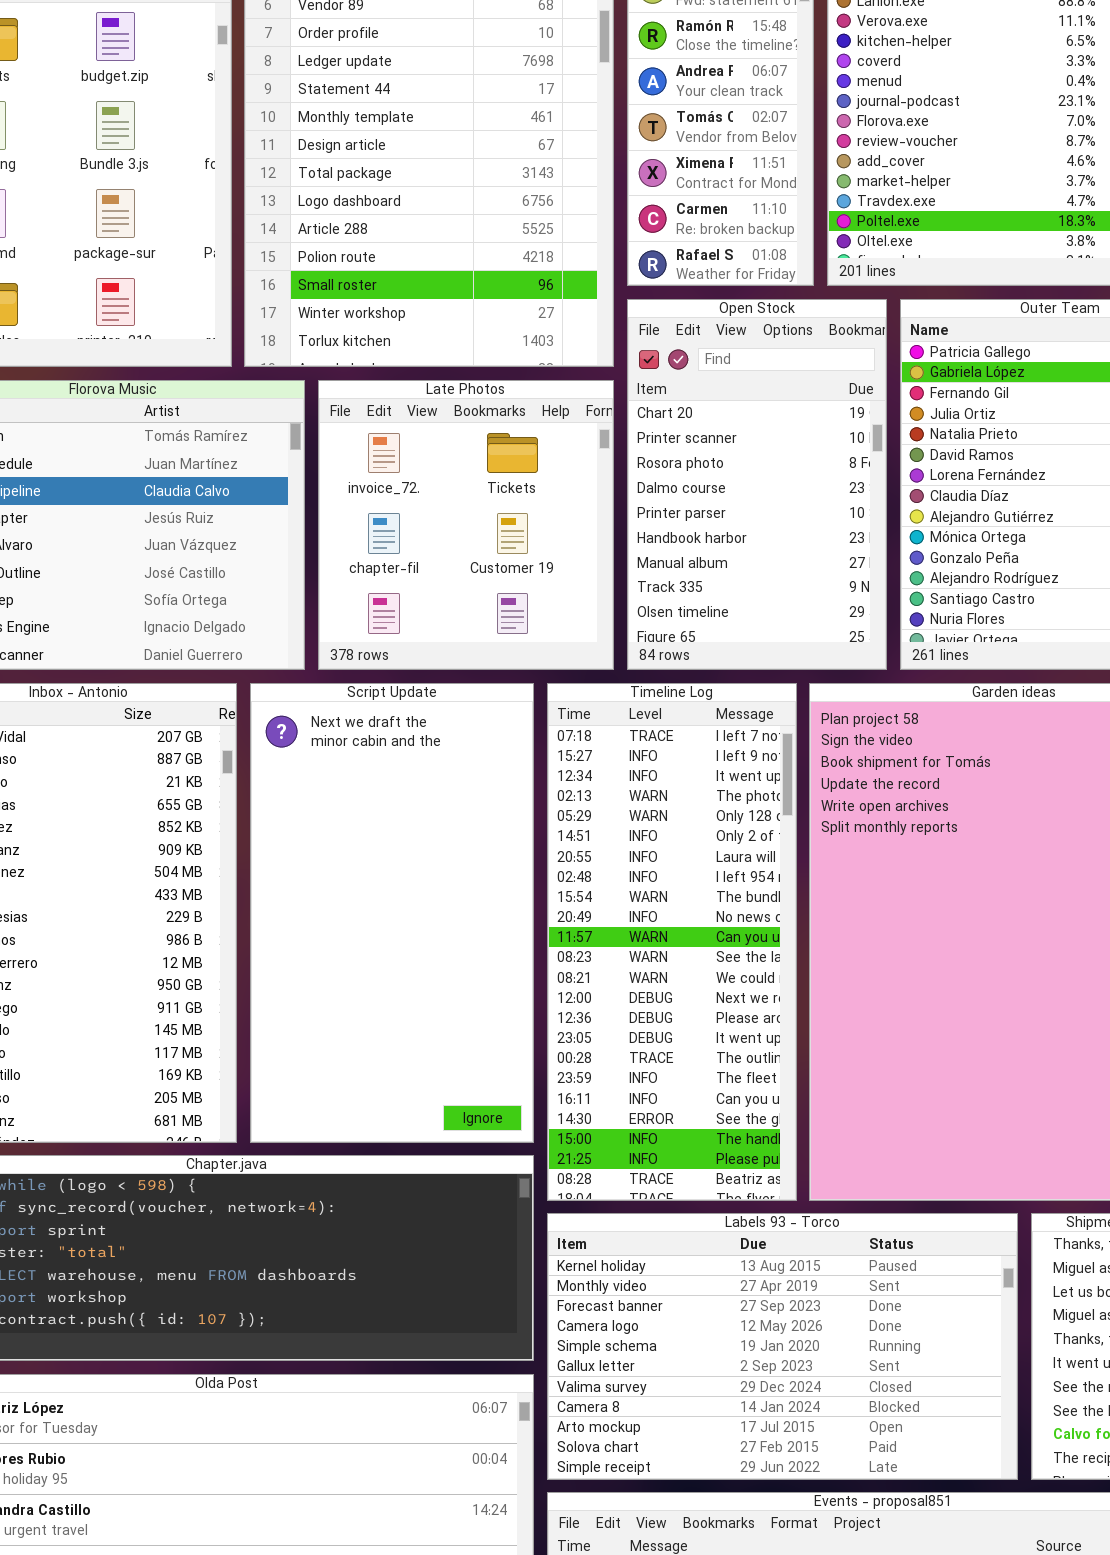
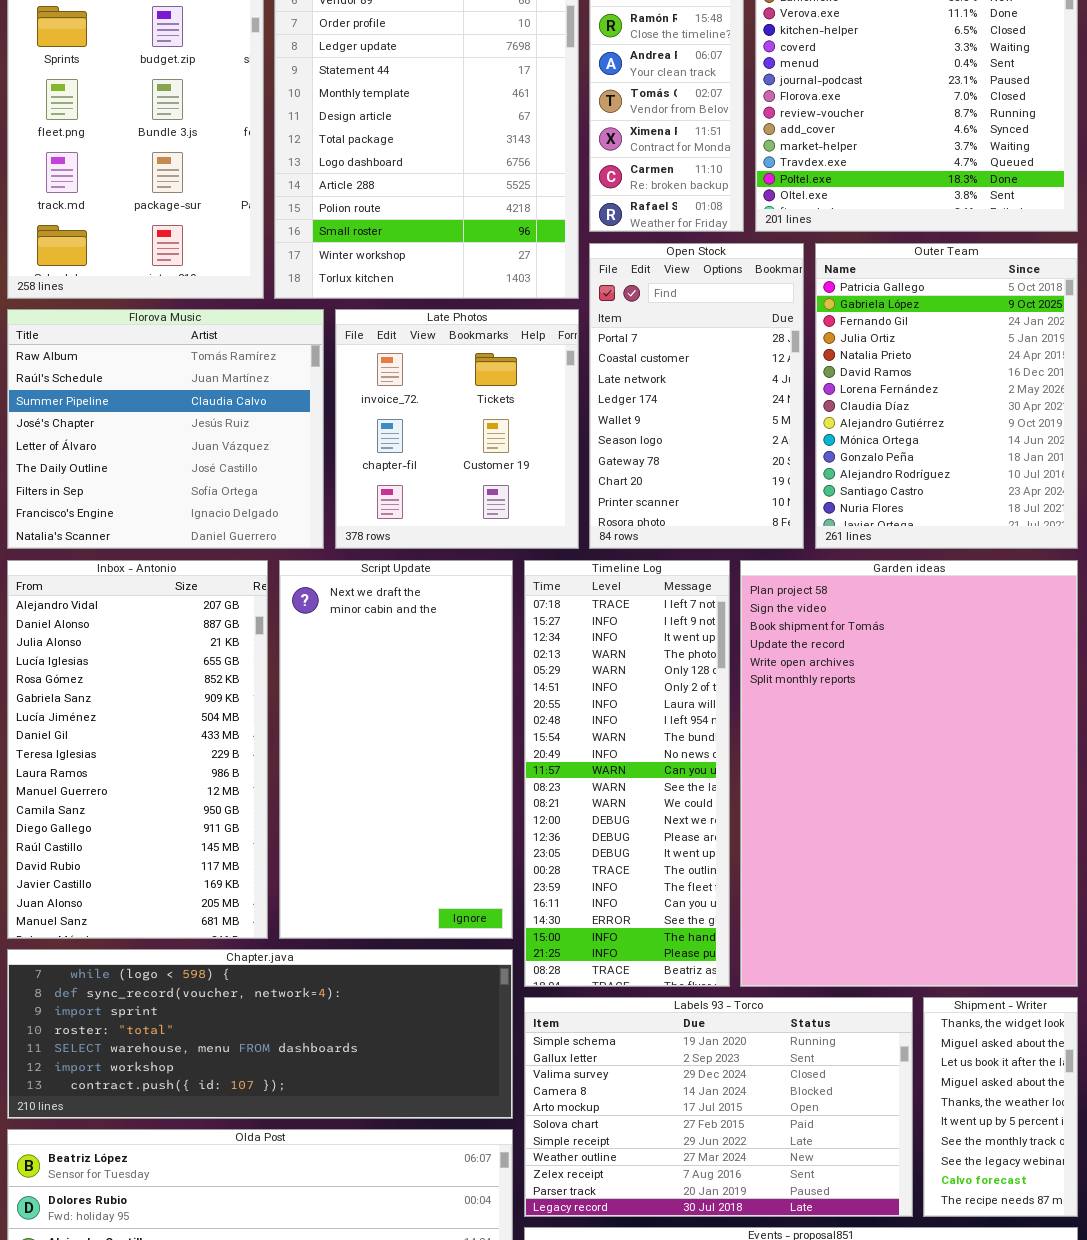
Open Stock: [627,299,887,670] -> [589,243,804,549], scrolled up 7 rows
Labels 93 - Torco: [547,1213,1018,1480] -> [524,997,913,1217], scrolled down 4 rows

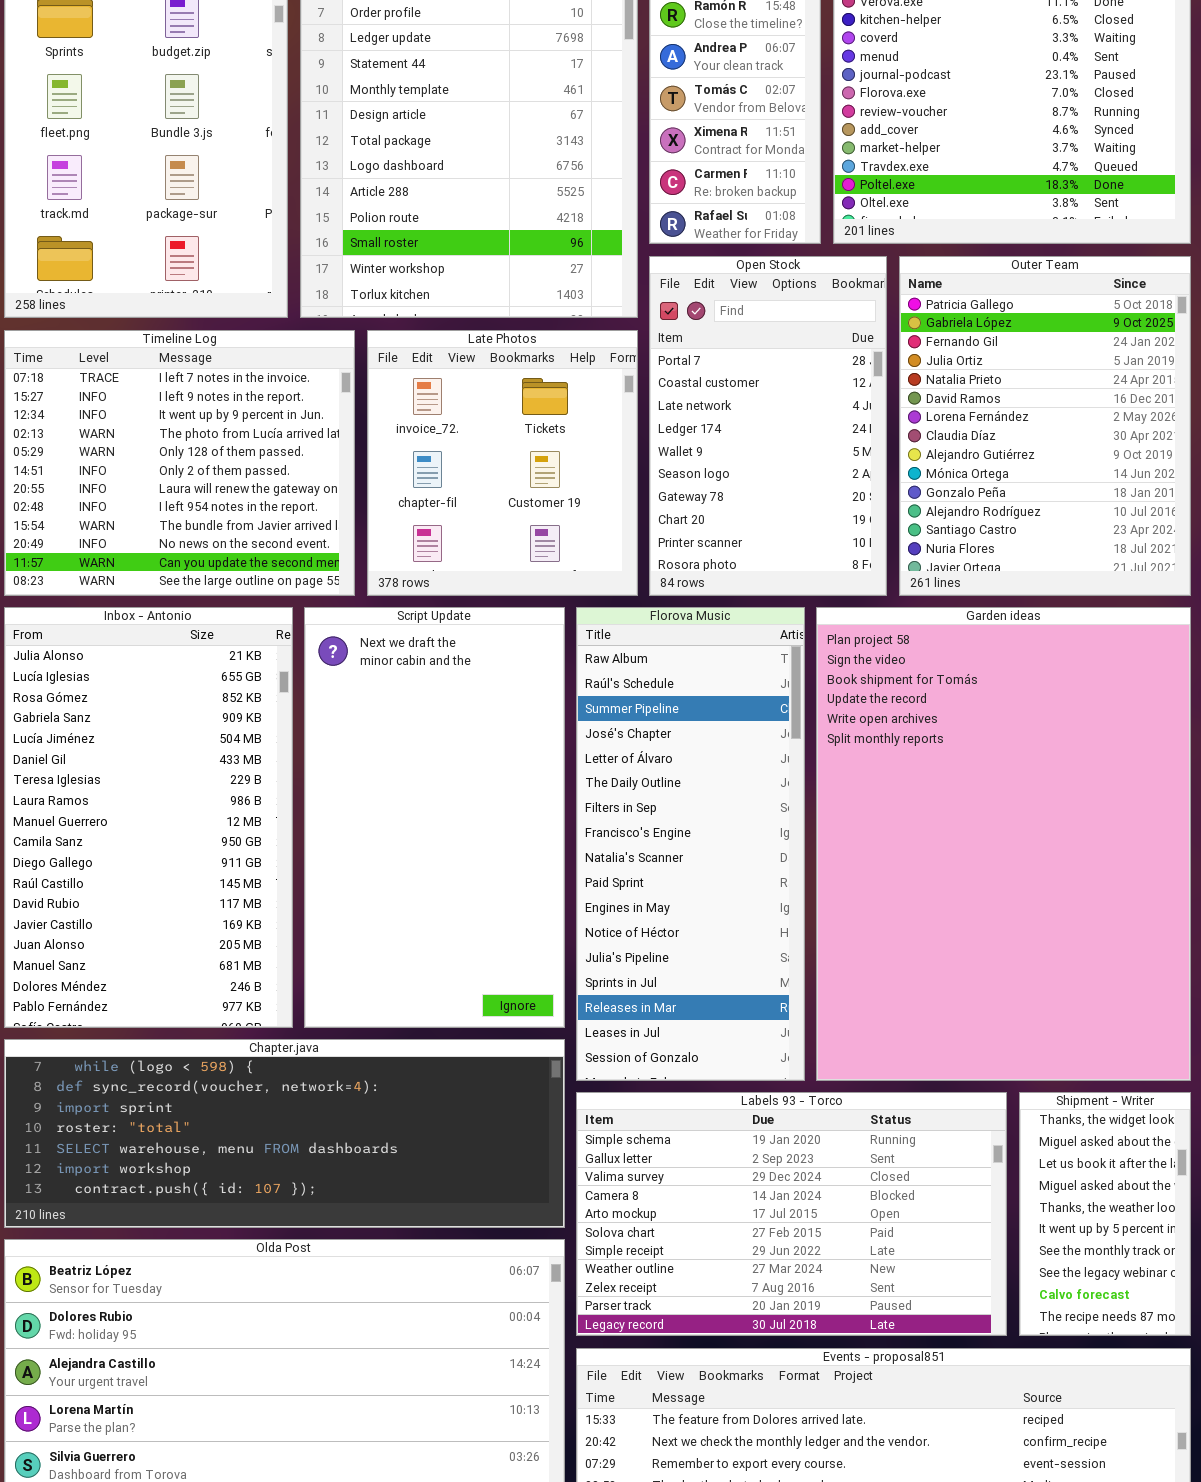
Florova Music: [7,309,324,549] -> [576,607,805,1081], moved, resized
Inbox - Antonio: [7,560,268,939] -> [4,607,293,1028], scrolled down 2 rows
Timeline Log: [524,560,730,987] -> [4,330,355,596], moved, resized

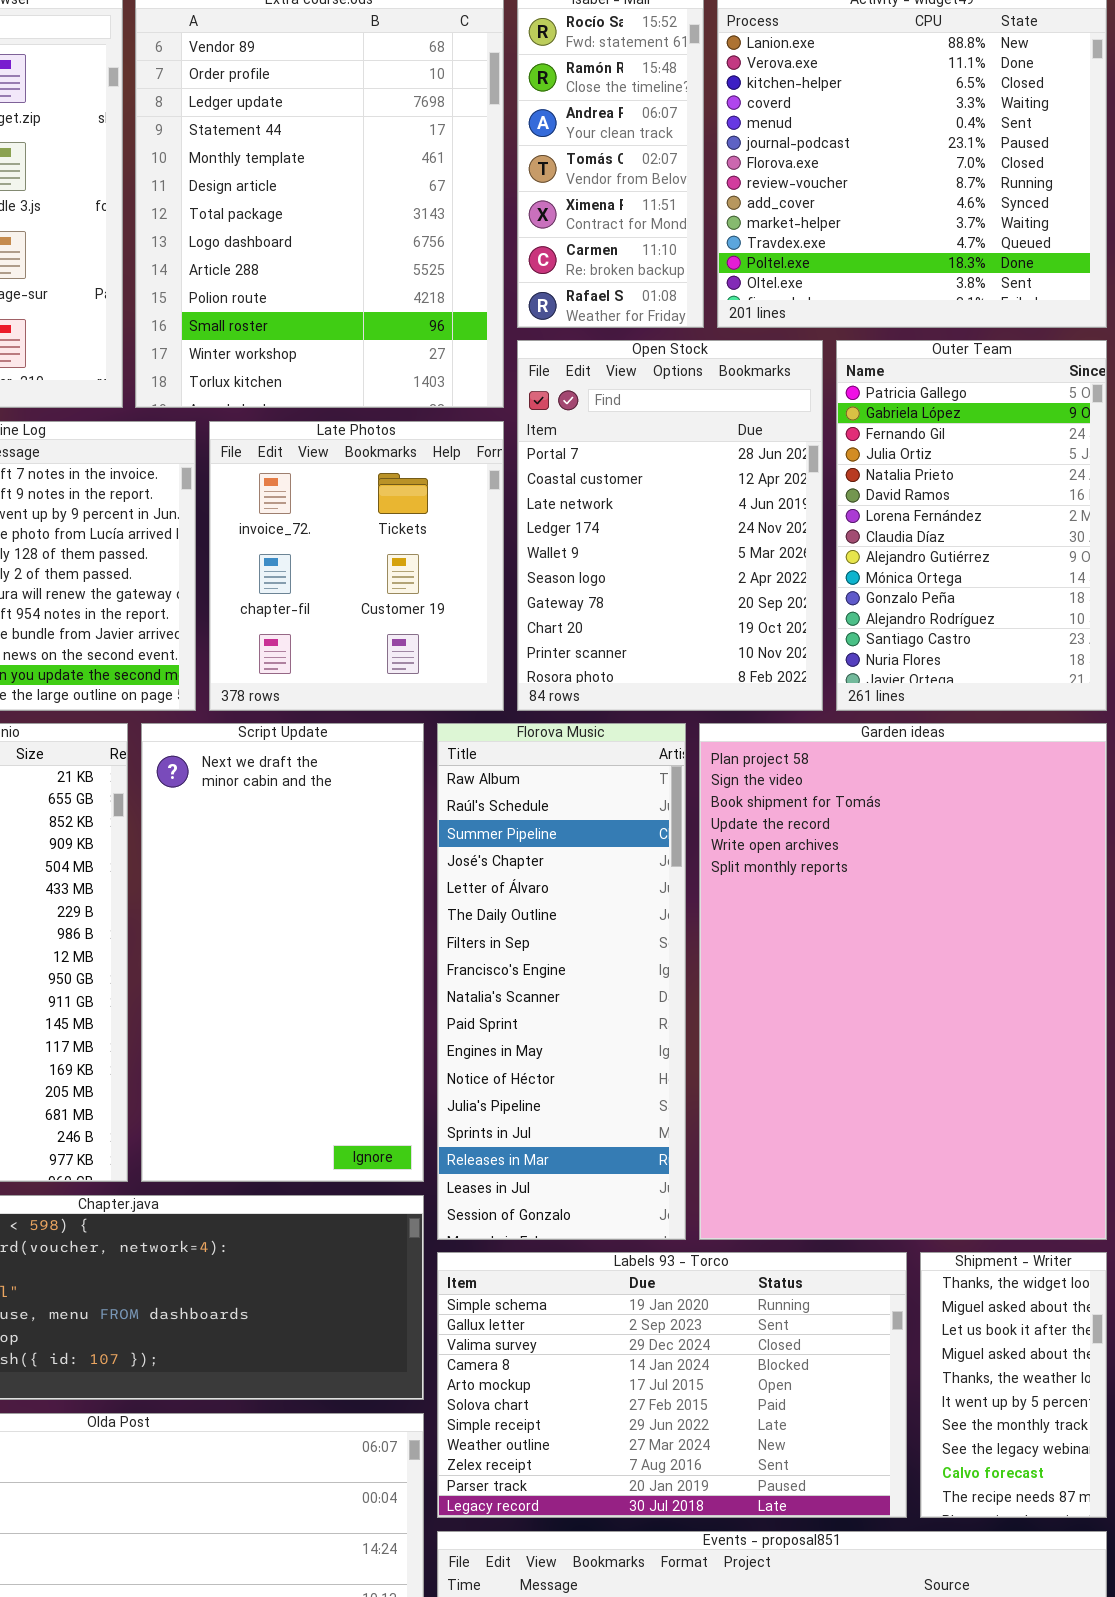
Open Stock: [649,256,887,596] -> [517,340,823,711], resized
Outer Team: [899,256,1191,596] -> [836,340,1107,711], resized

